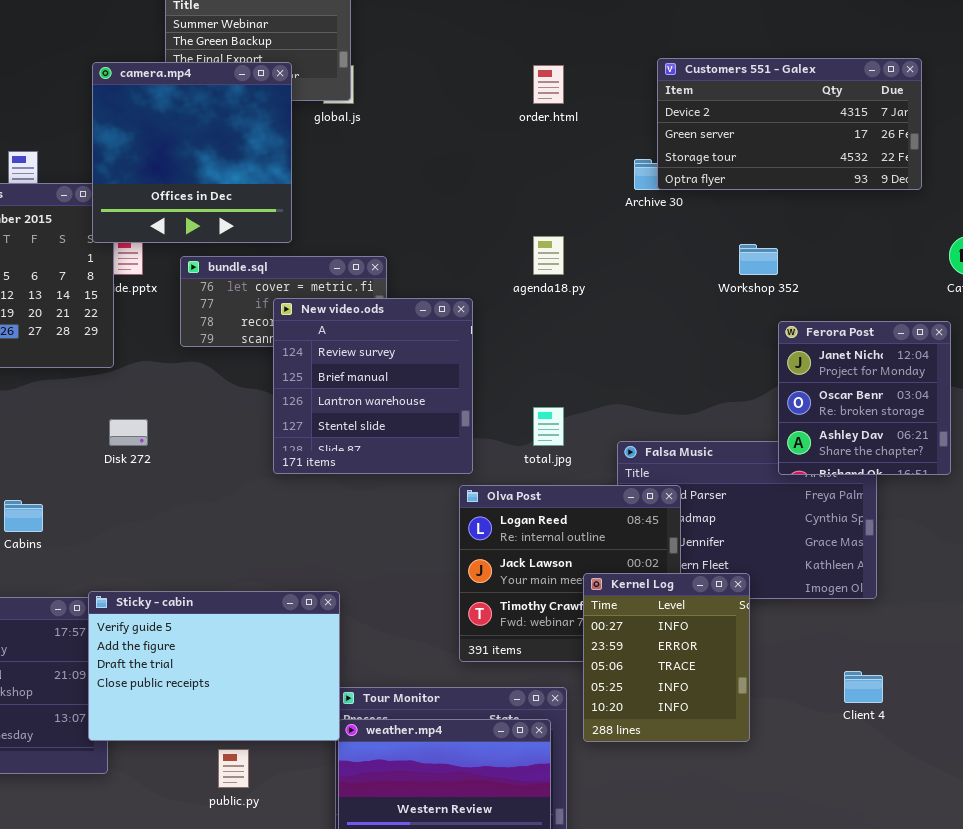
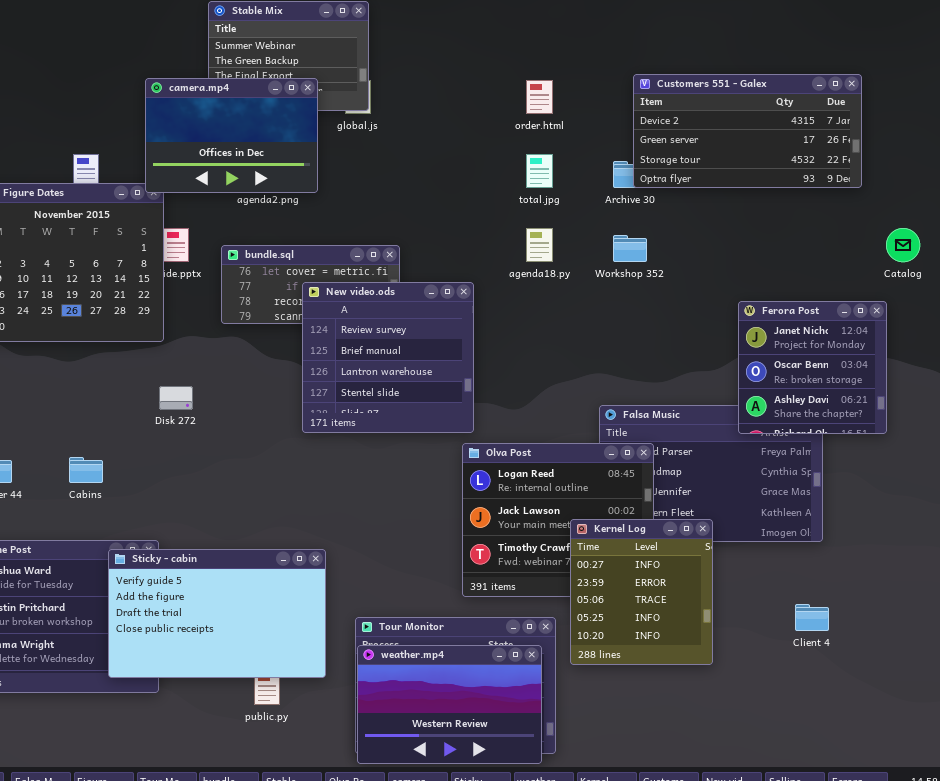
camera.mp4: [92,62,292,243] -> [145,78,318,193], resized
Workshop 352: [739,244,778,275] -> [613,235,647,262], moved
total.jpg: [533,407,564,446] -> [526,154,553,188], moved
Sticky - cabin: [88,591,340,741] -> [108,549,326,678], moved

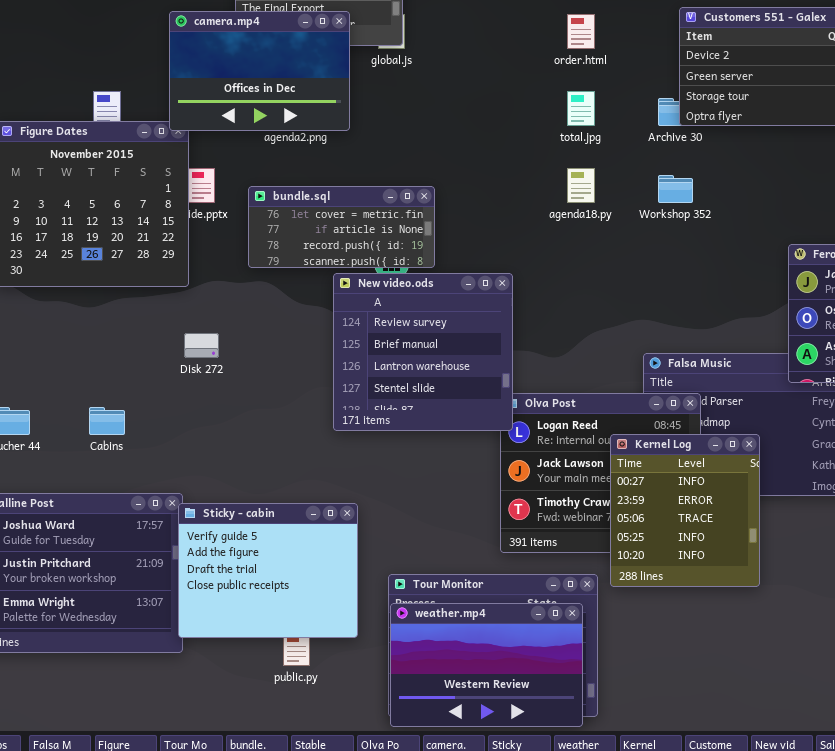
New video.ods: [302,282,474,433] -> [333,273,513,431], moved
Kernel Log: [570,519,713,665] -> [610,434,760,587], moved
Sticky - cabin: [108,549,326,678] -> [178,503,358,638], resized

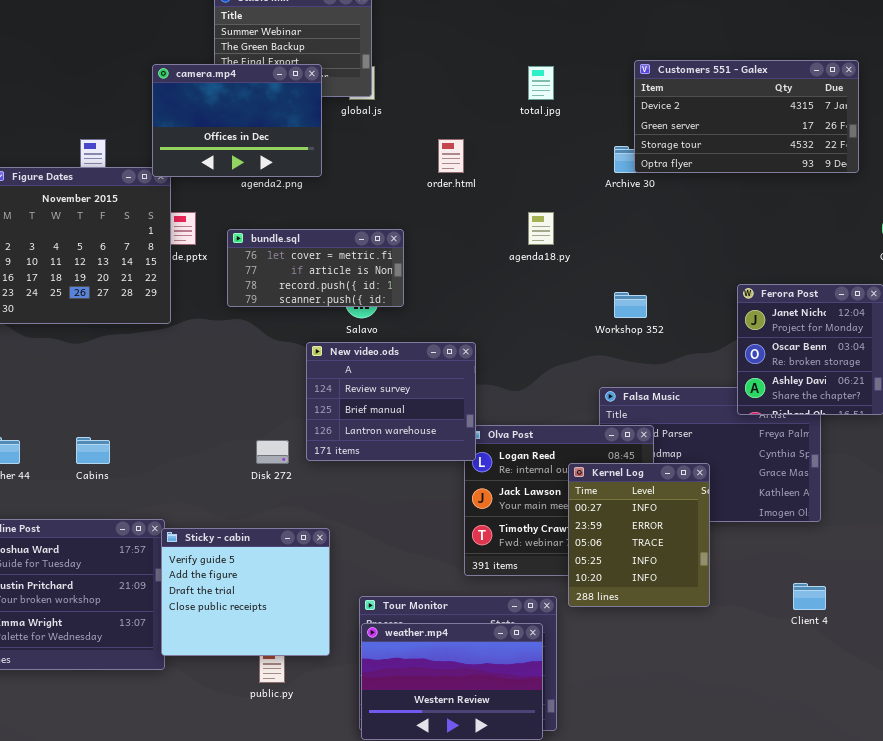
order.html: [567,14,595,49] -> [438,139,464,173], moved
total.jpg: [567,91,595,126] -> [528,66,554,100], moved
Workshop 352: [658,175,693,203] -> [614,292,647,318], moved
New video.ods: [333,273,513,431] -> [306,342,476,461], resized
Disk 272: [184,333,219,358] -> [256,440,289,464], moved

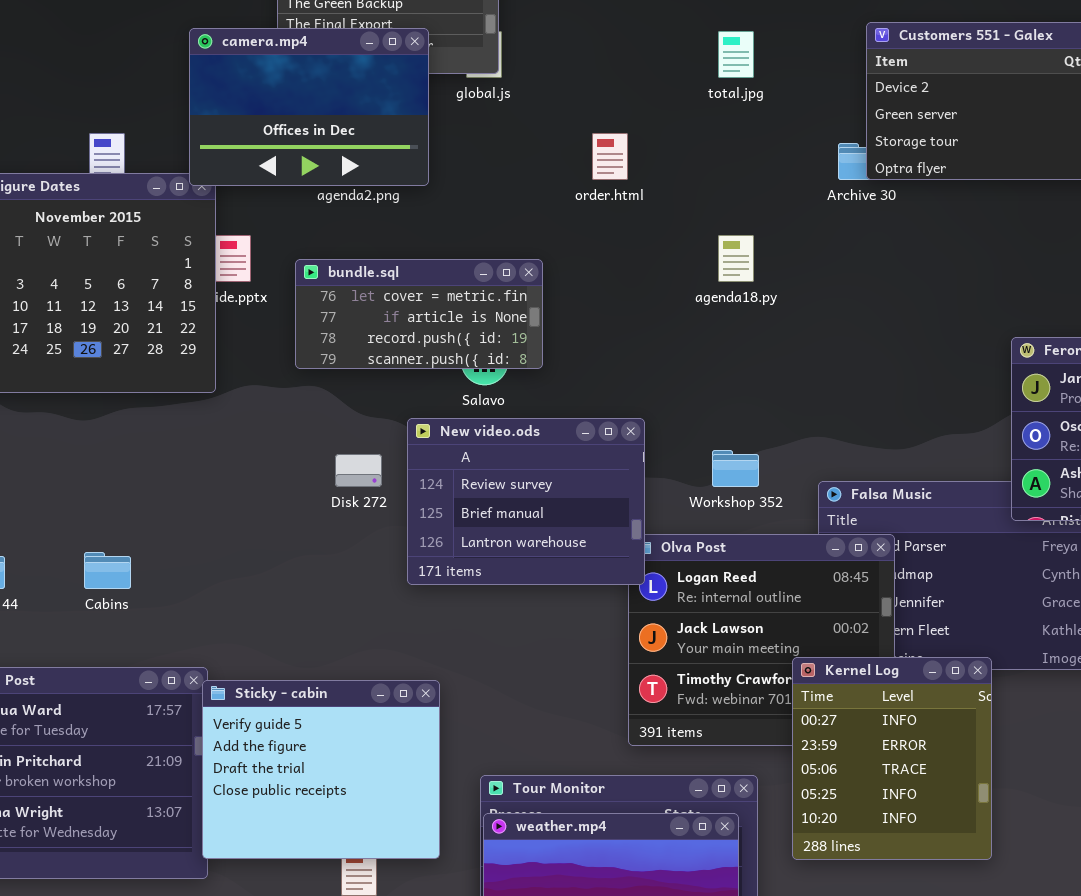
Workshop 352: [614,292,647,318] -> [712,450,759,487], moved
Disk 272: [256,440,289,464] -> [335,454,382,487], moved
Kernel Log: [568,463,710,607] -> [792,657,992,860], moved

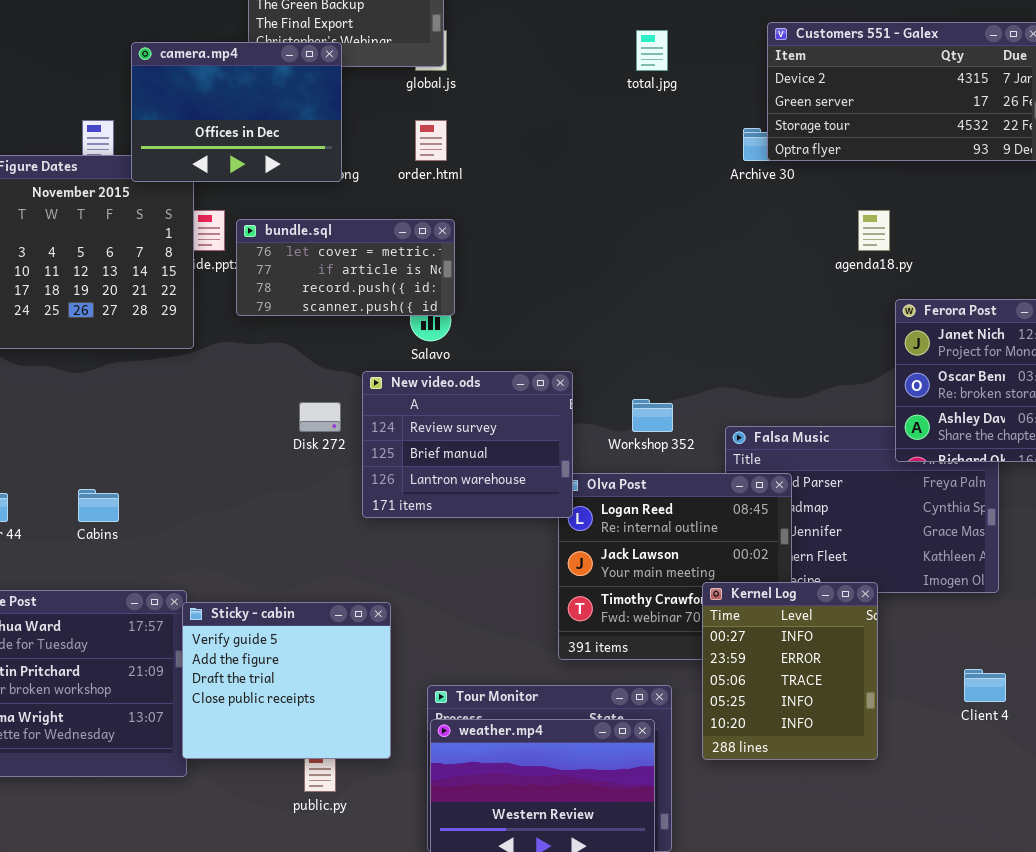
camera.mp4: [189,28,429,186] -> [131,42,342,182], moved
order.html: [592,133,628,180] -> [415,120,447,161], moved
agenda18.py: [718,235,754,282] -> [858,210,890,251], moved
bundle.sql: [295,259,543,369] -> [236,219,455,316], moved

